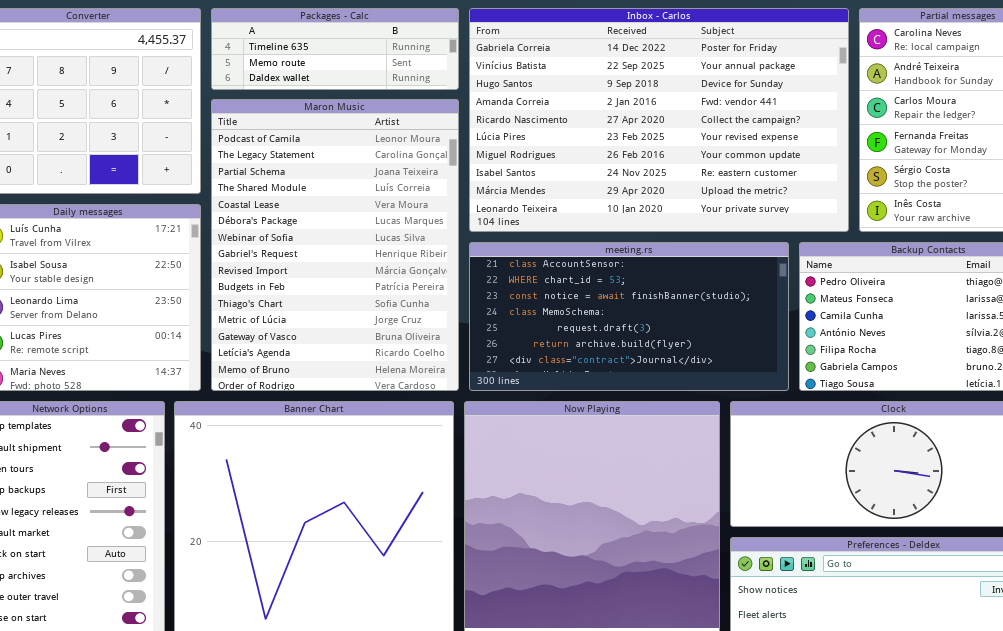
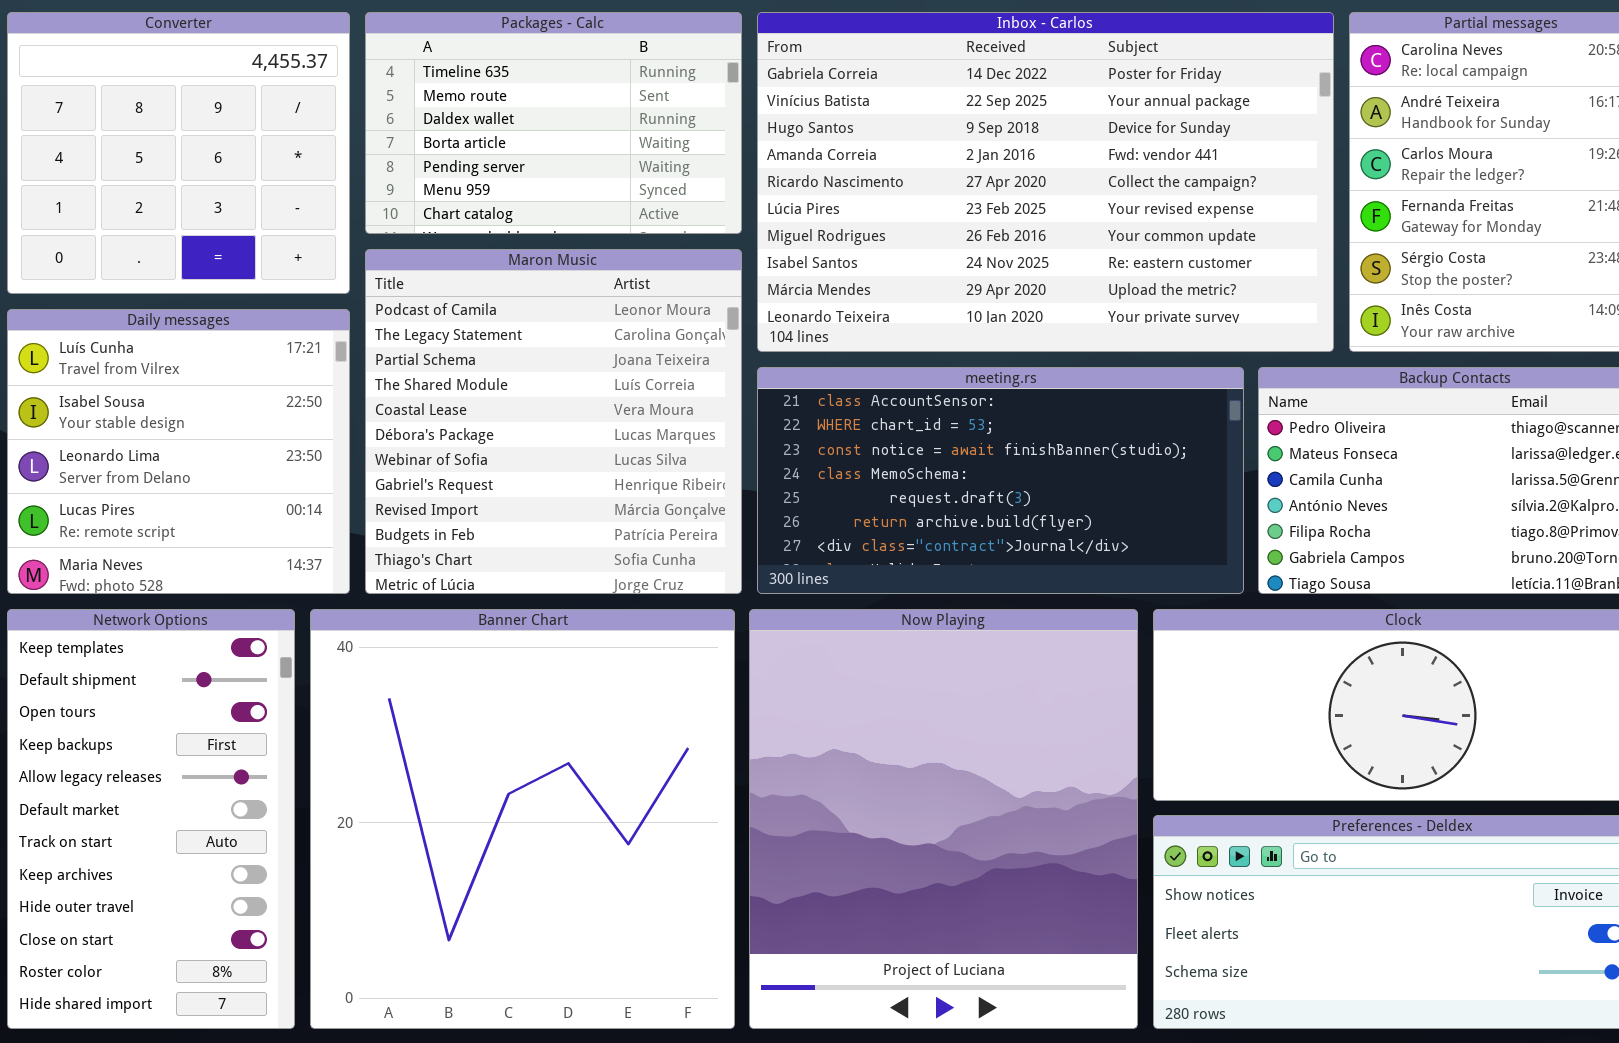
Packages - Calc: [211,8,459,90] -> [365,12,742,234], resized
Maron Music: [211,99,459,391] -> [365,249,742,594], resized

